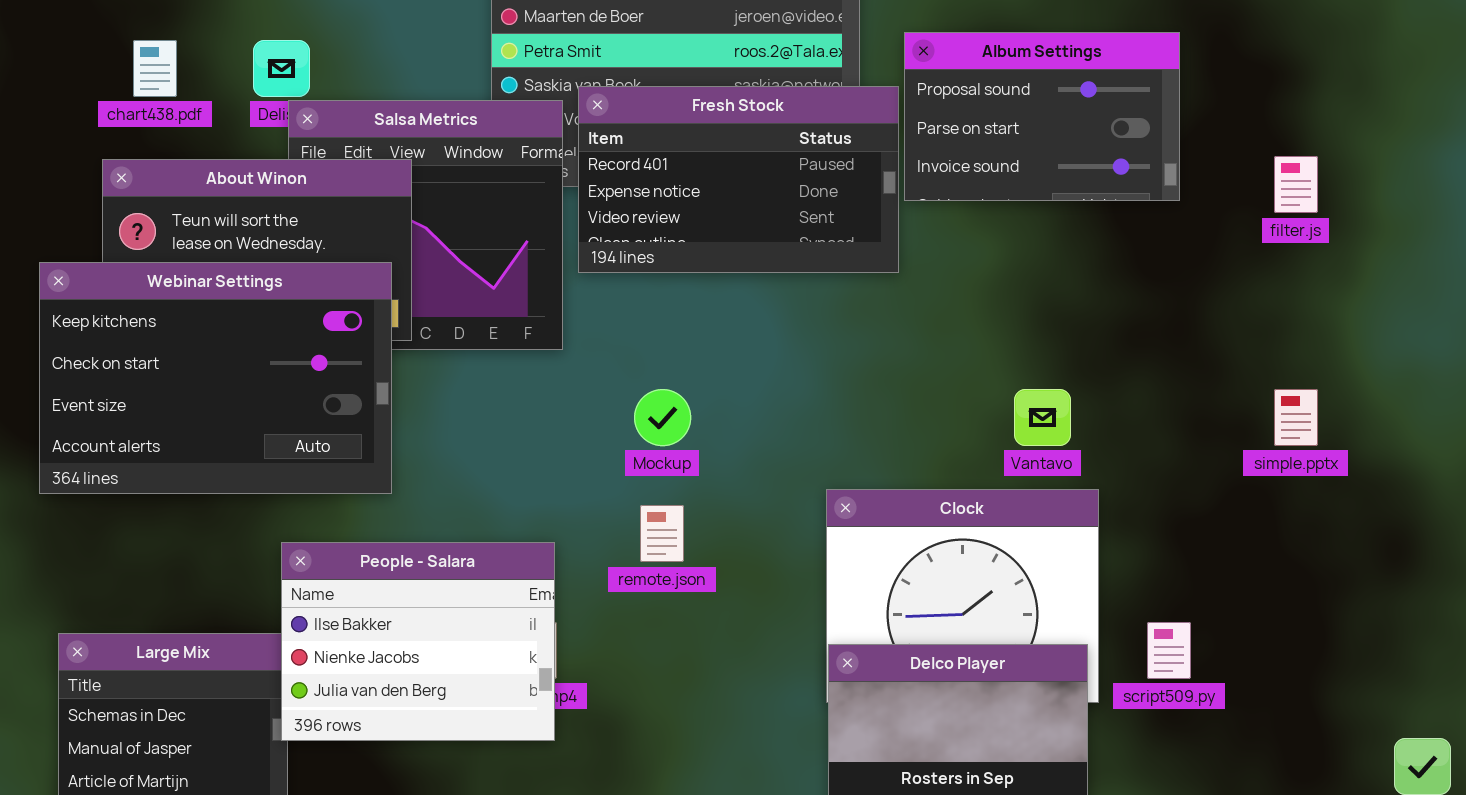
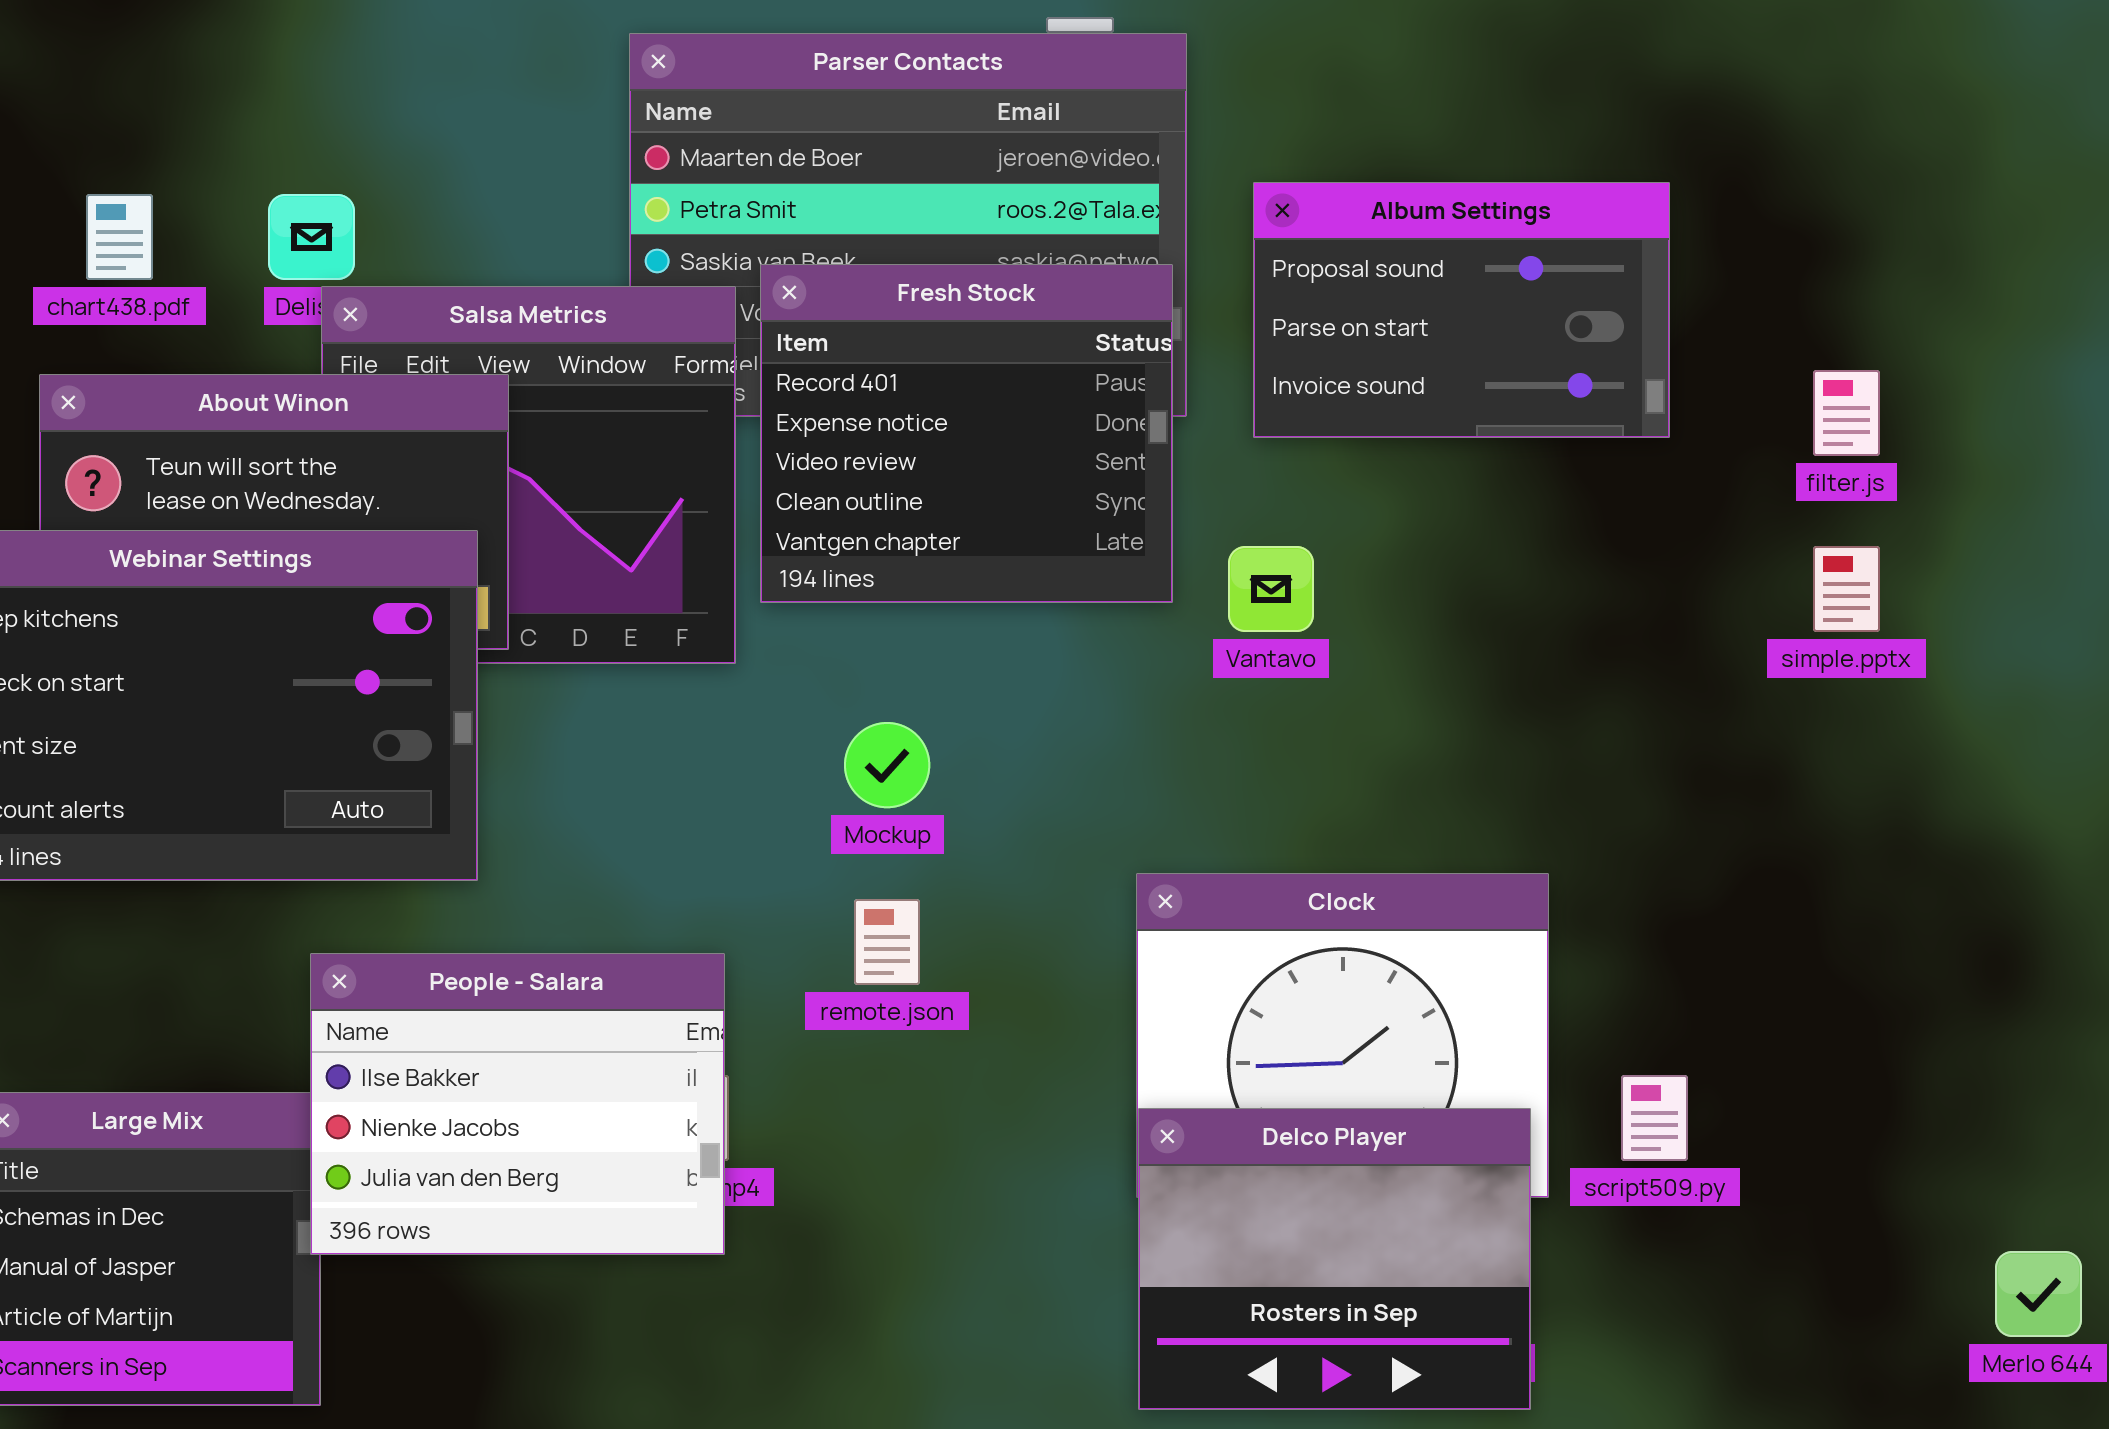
Fresh Stock: [578,86,899,273] -> [760,264,1173,603], resized
Vantavo: [1014,389,1071,446] -> [1228,546,1314,632], moved
simple.pptx: [1274,389,1318,446] -> [1813,546,1880,632], moved

